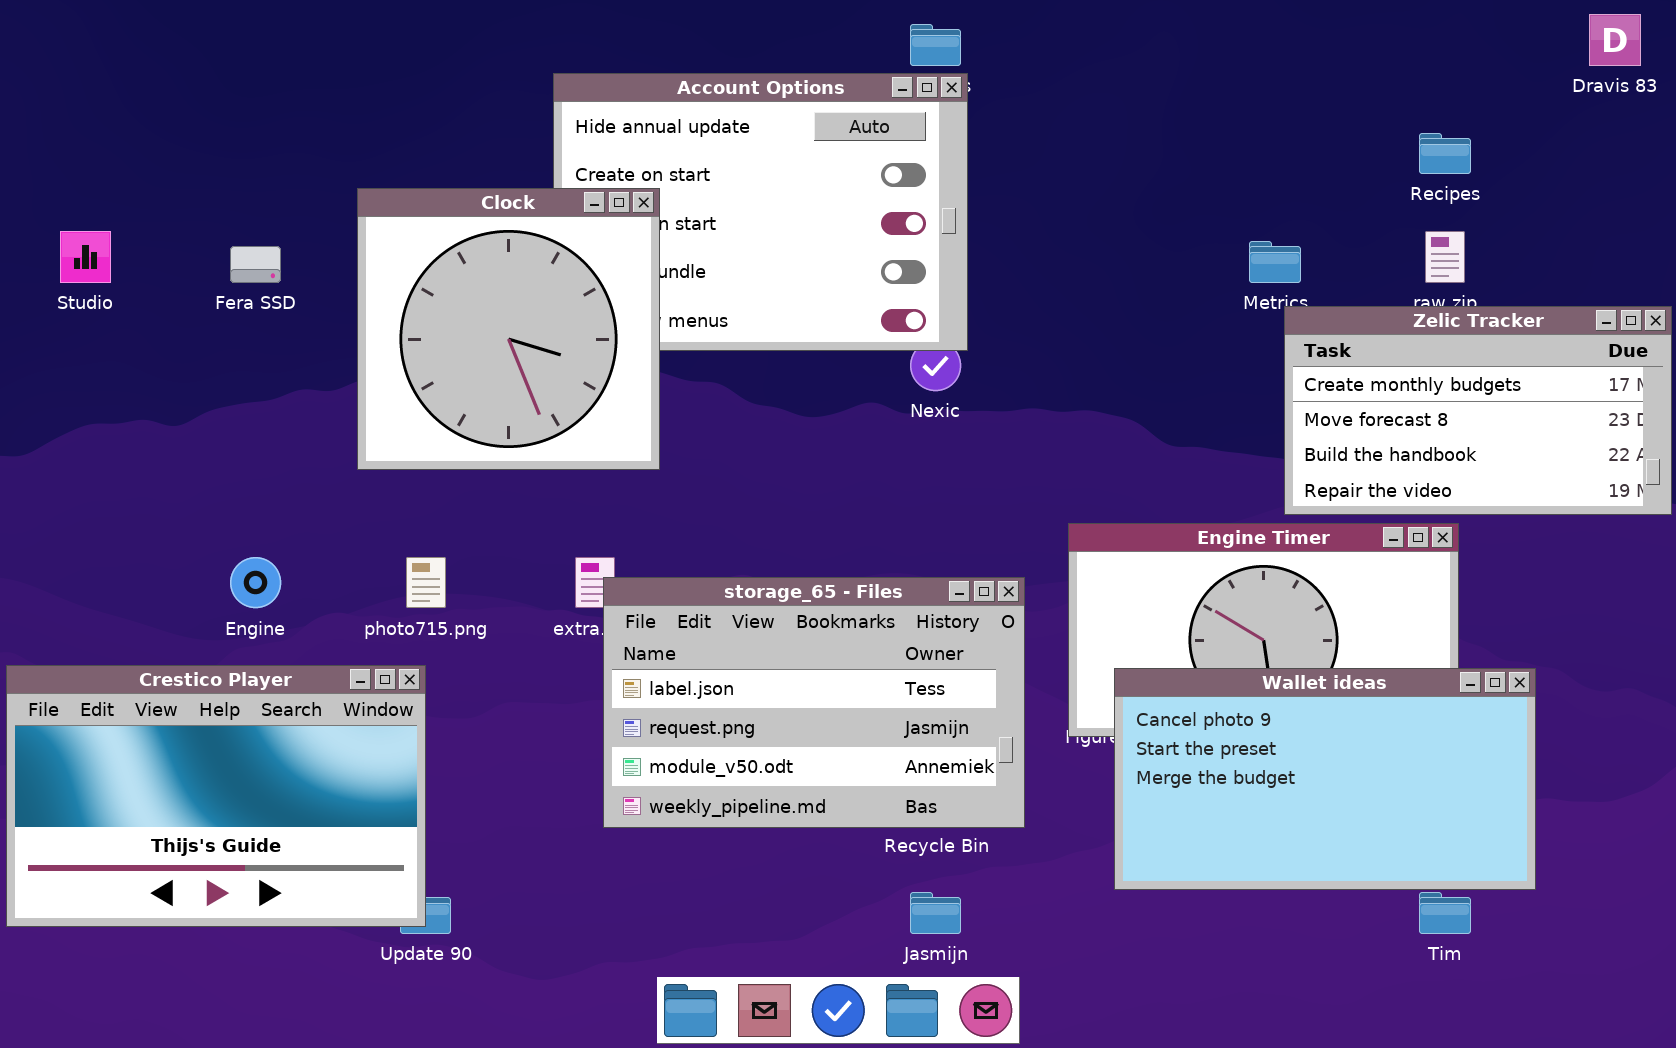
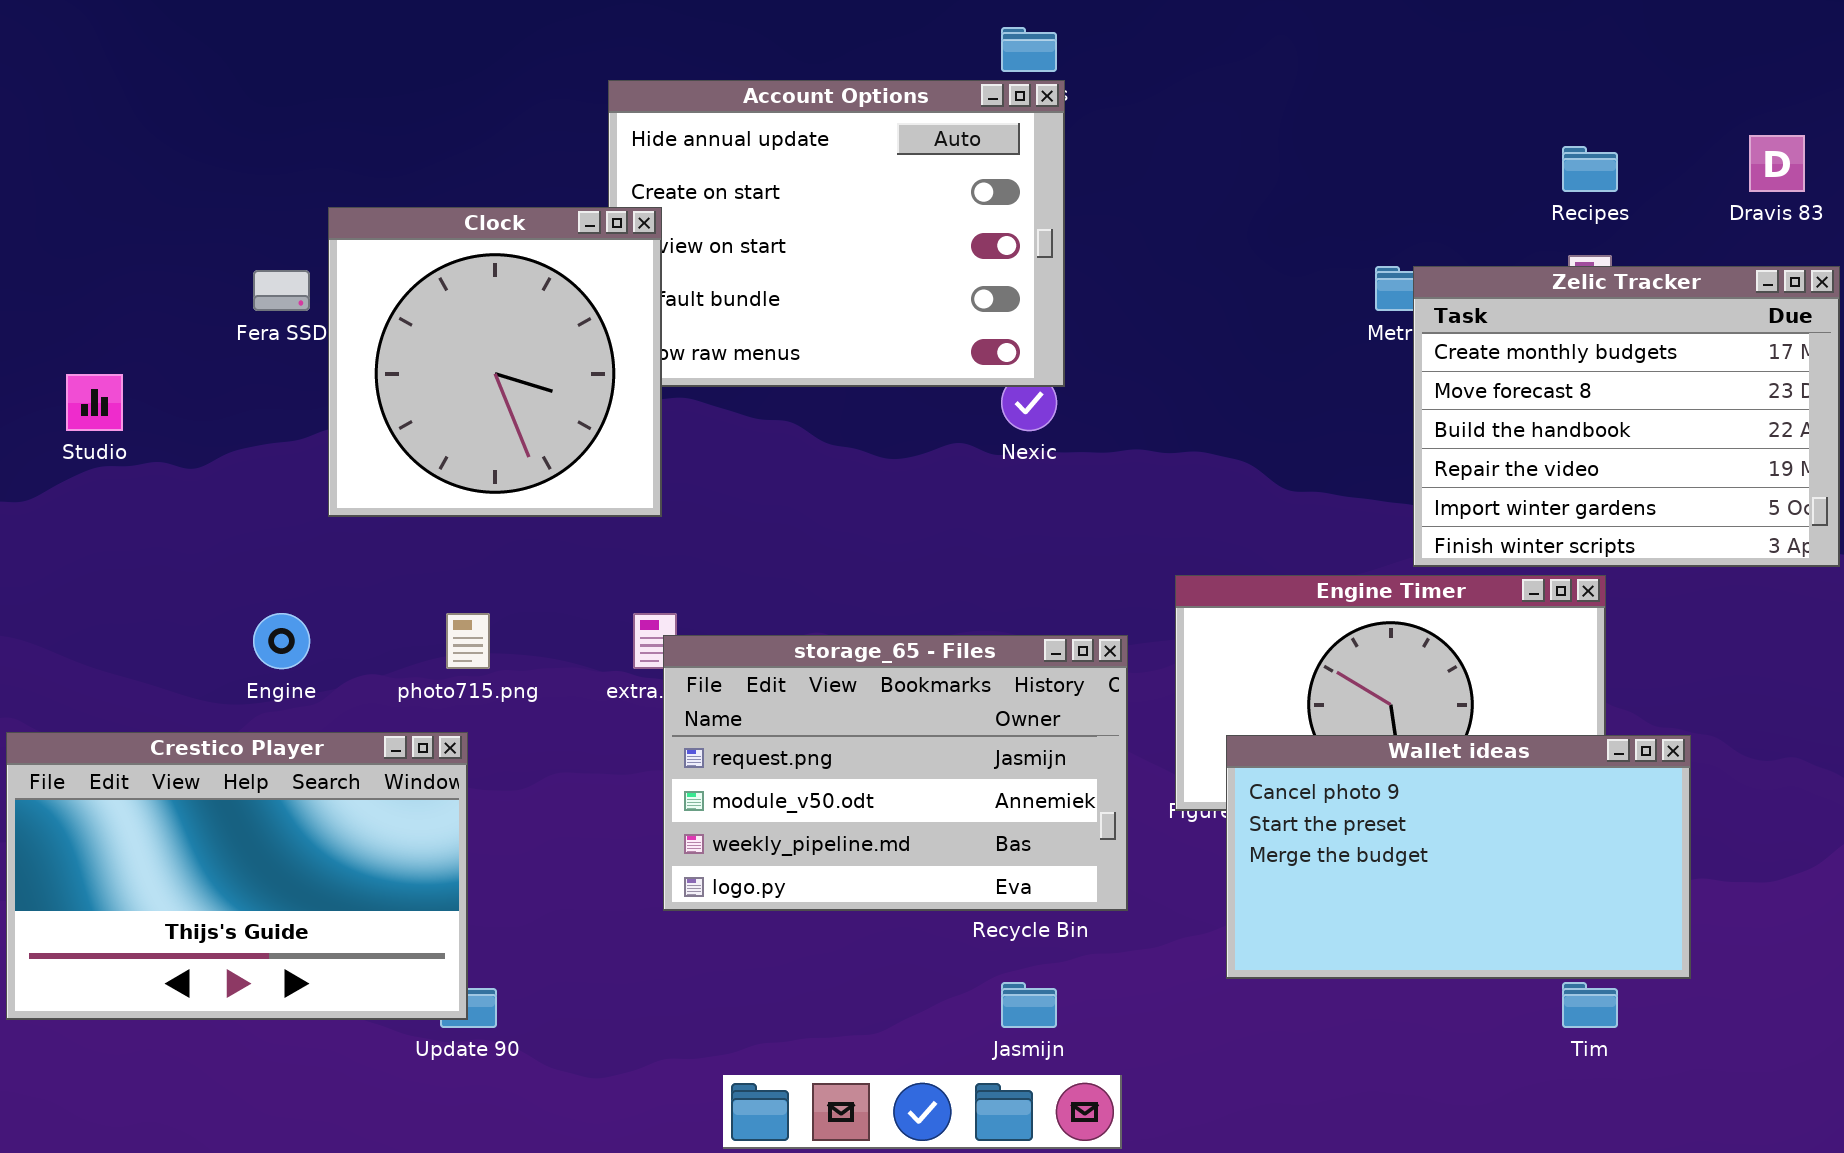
Dravis 83: [1589,14,1641,66] -> [1749,135,1805,192], moved
Clock: [357,188,660,470] -> [328,207,662,517], moved
Studio: [60,231,111,283] -> [66,374,123,431], moved
Zelic Tracker: [1284,306,1672,515] -> [1413,266,1840,567], resized
storage_65 - Files: [603,577,1025,828] -> [663,635,1128,911], scrolled down 1 row

